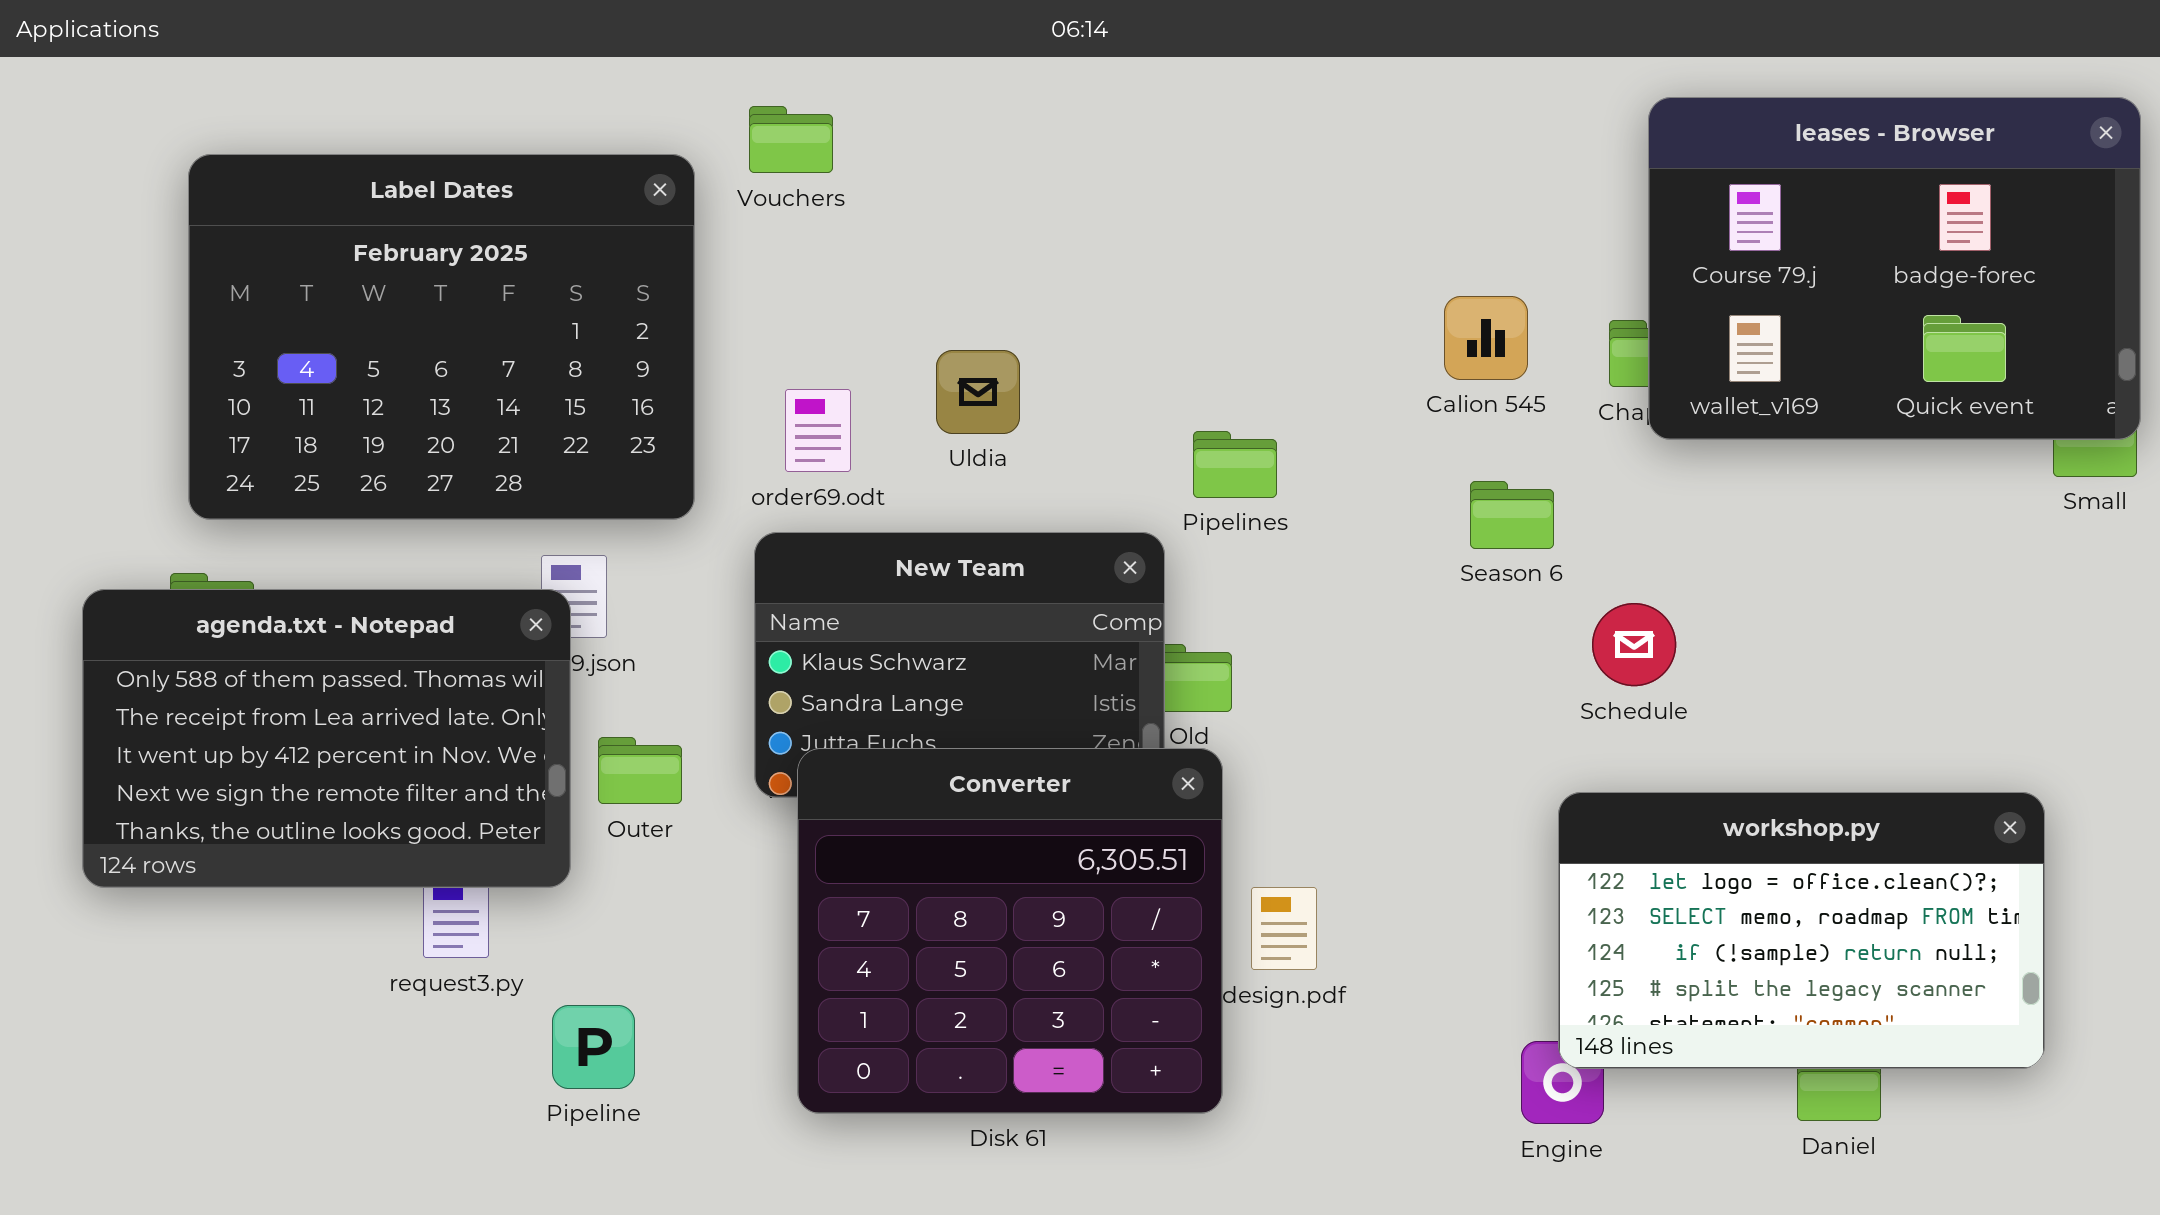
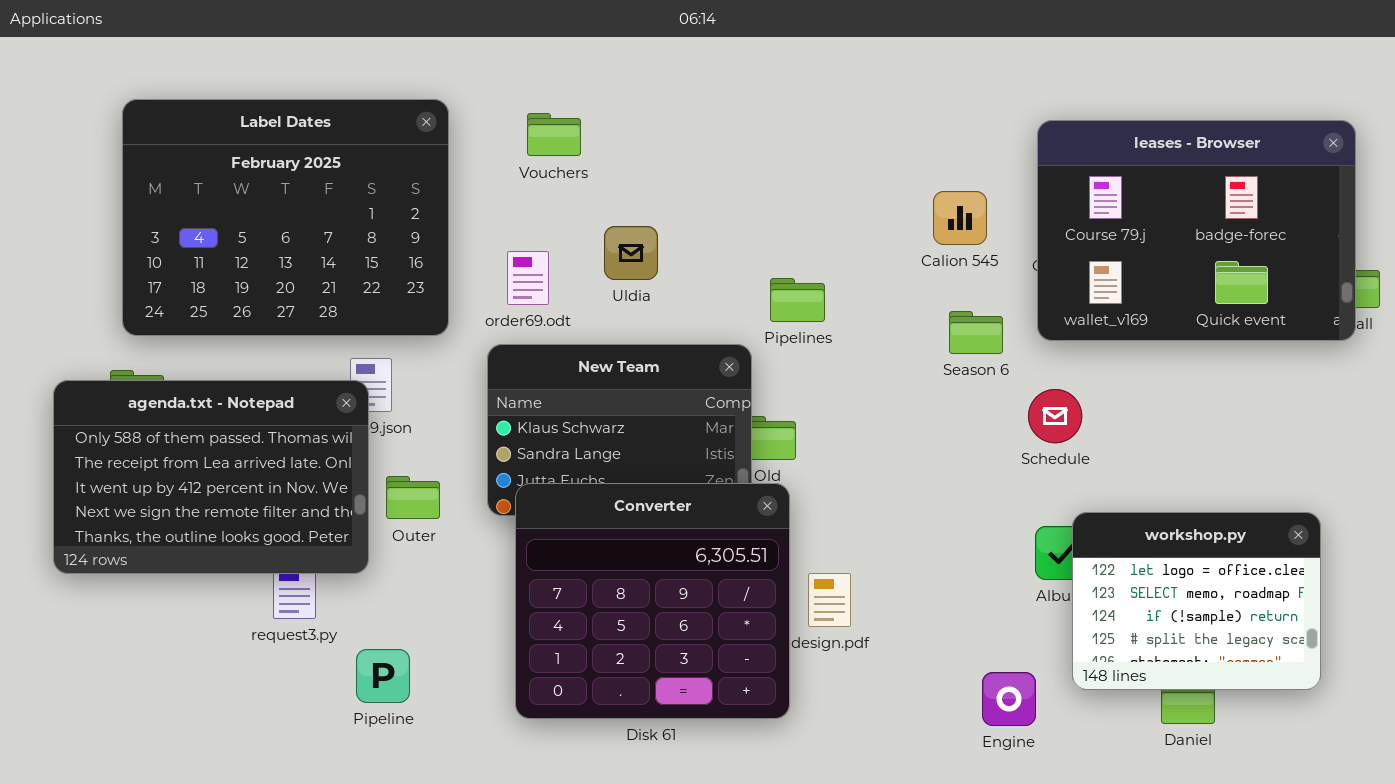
leases - Browser: [1648,97,2141,440] -> [1037,120,1356,341], moved
Vouchers: [749,106,833,173] -> [527,113,581,156], moved
workshop.py: [1558,792,2045,1069] -> [1072,512,1321,690], resized

